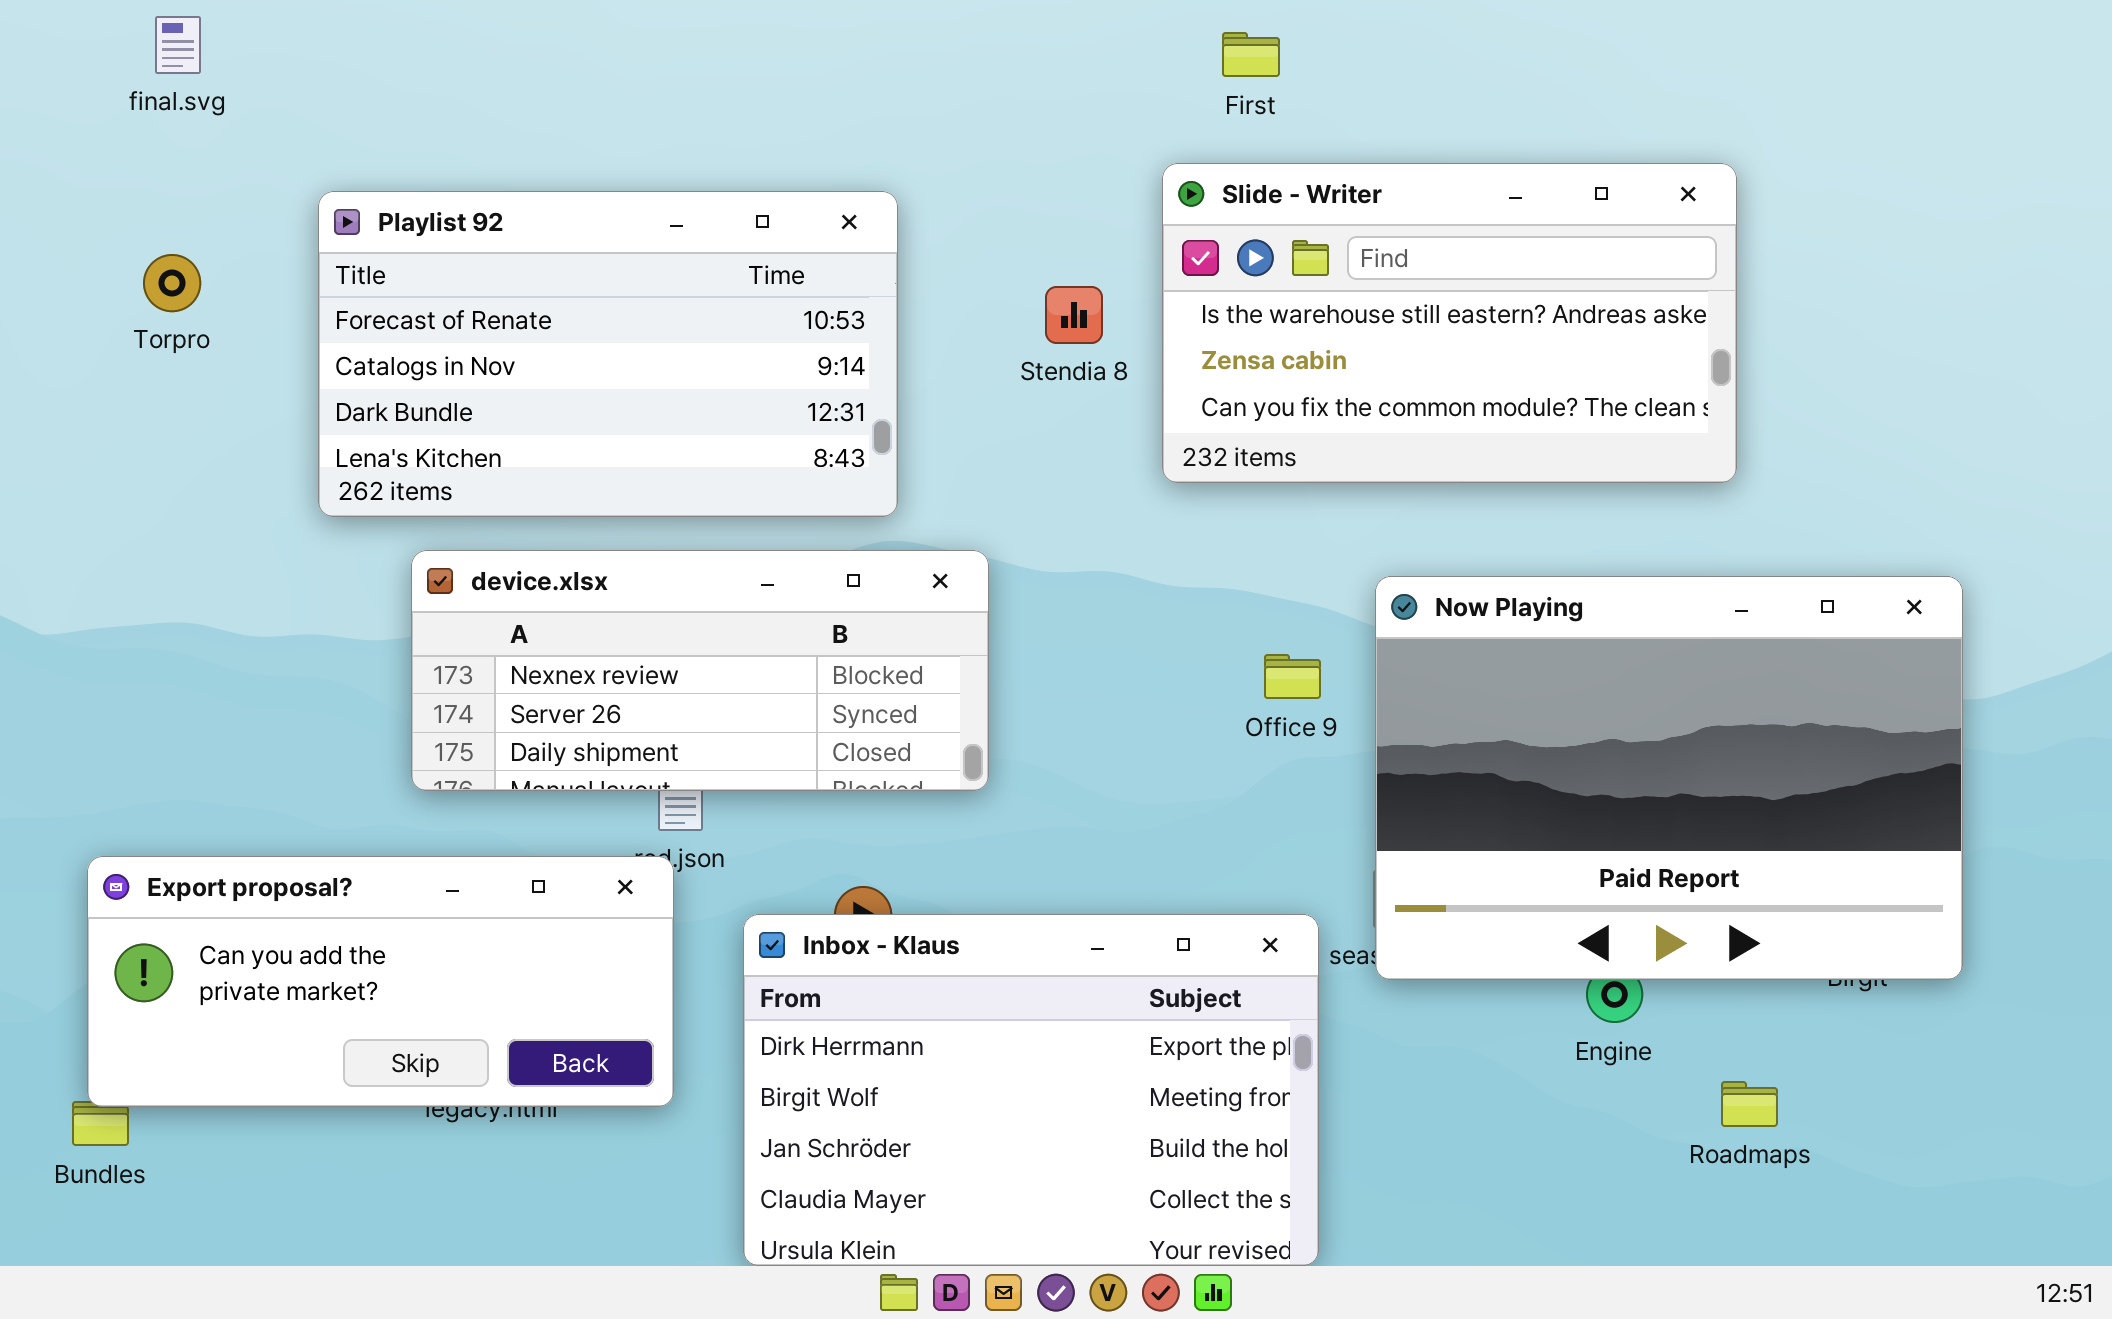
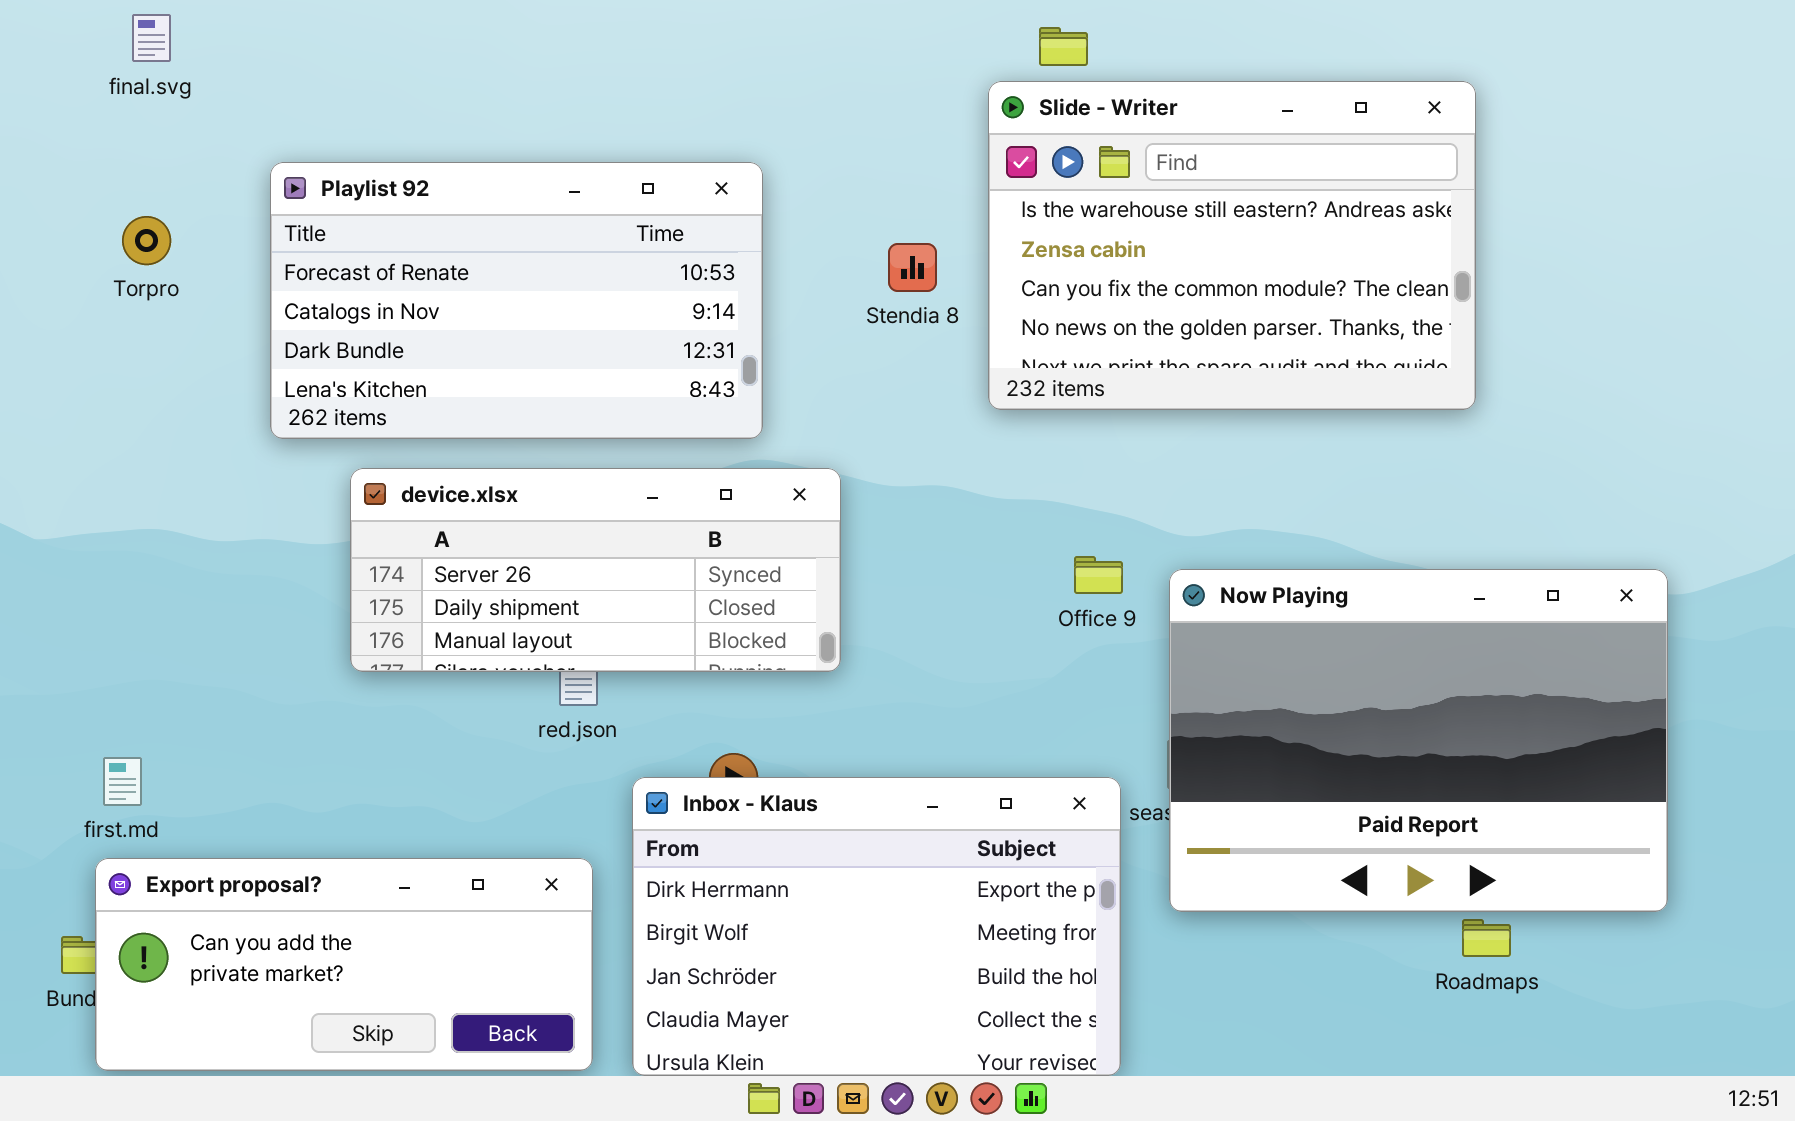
Slide - Writer: [1162,163,1737,483] -> [988,81,1476,410], resized
device.xlsx: [411,550,989,791] -> [350,468,841,672], scrolled down 1 row
Now Playing: [1375,576,1963,980] -> [1169,569,1668,912], moved
Export proposal?: [87,856,674,1107] -> [95,858,593,1071], moved

